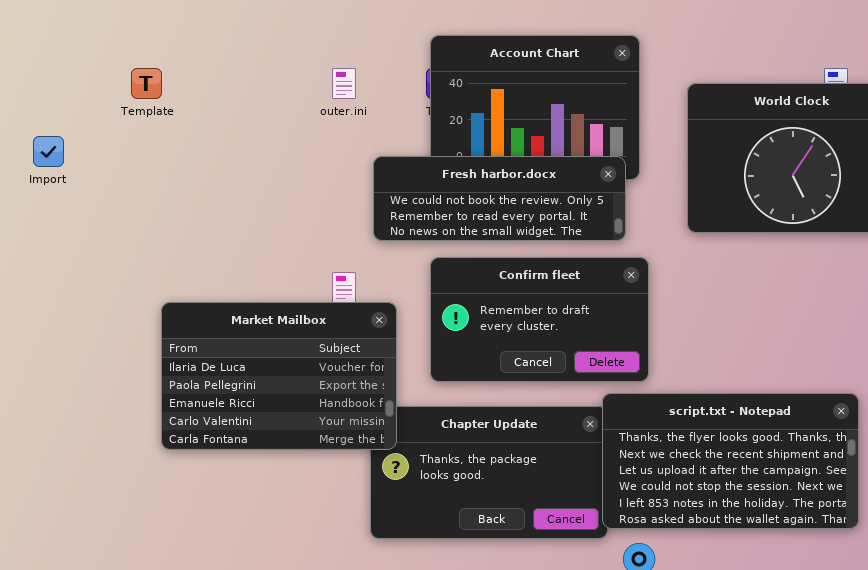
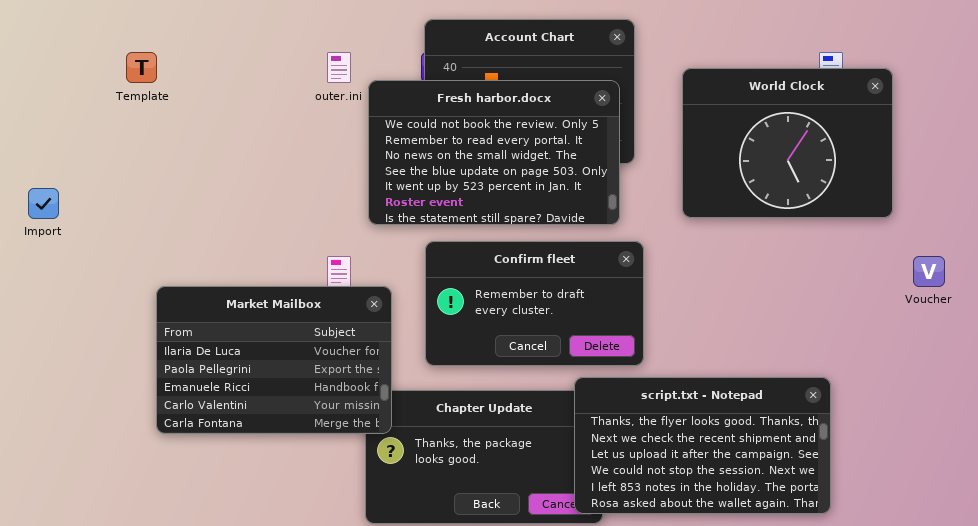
Import: [33,136,64,167] -> [28,188,59,219], moved
Fresh harbor.docx: [373,156,626,241] -> [368,80,620,225], resized
script.txt - Notepad: [602,393,859,529] -> [574,377,831,514], moved

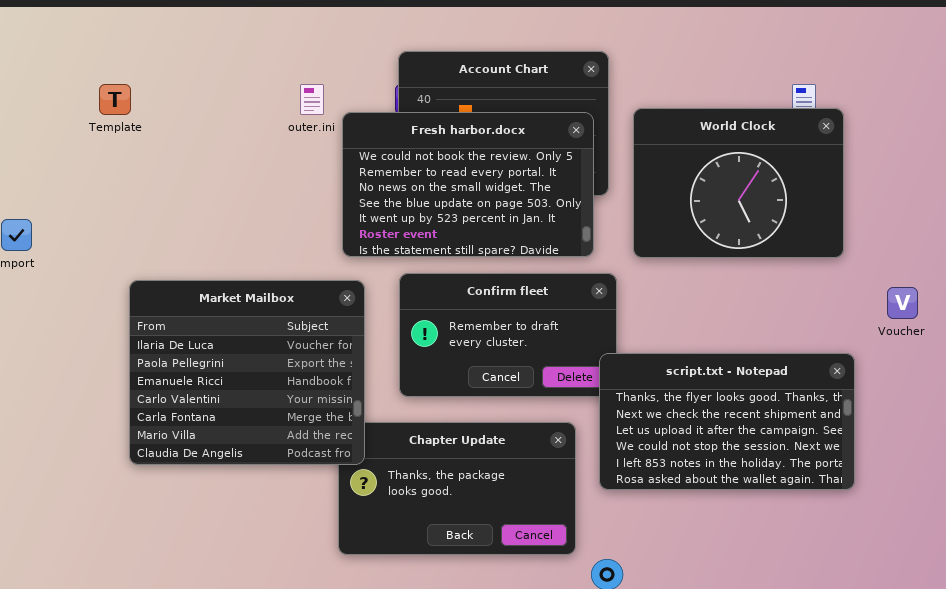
World Clock: [682,68,893,218] -> [633,108,844,258], moved
Market Mailbox: [156,286,392,434] -> [129,280,365,465], resized
script.txt - Notepad: [574,377,831,514] -> [599,353,855,490], moved

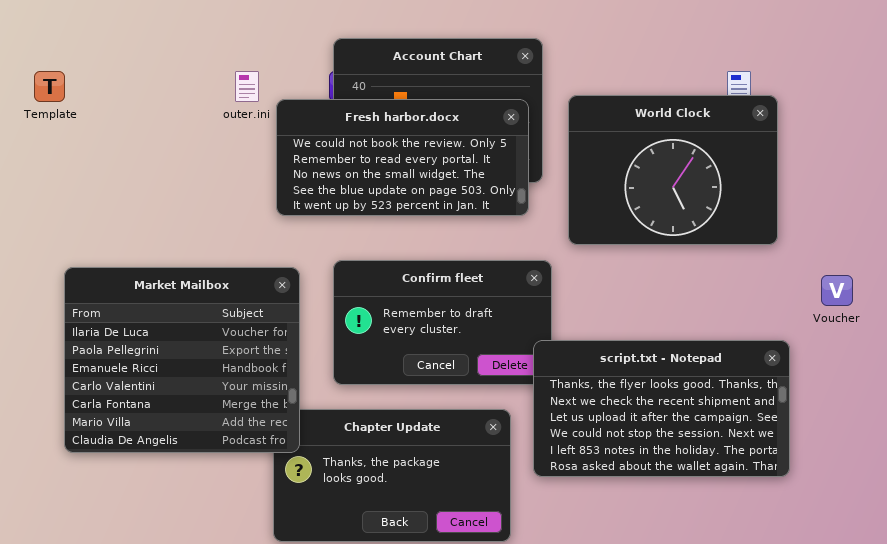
Fresh harbor.docx: [342,112,594,257] -> [276,99,529,216], resized

